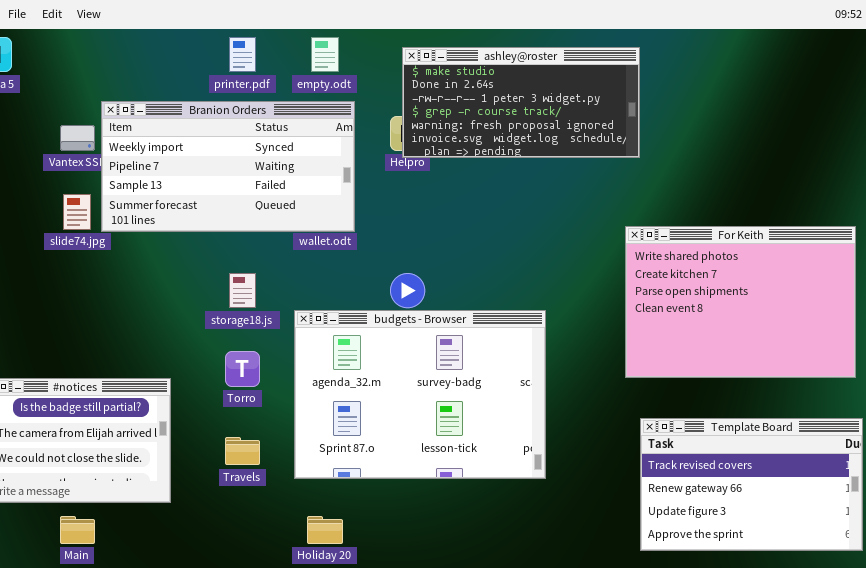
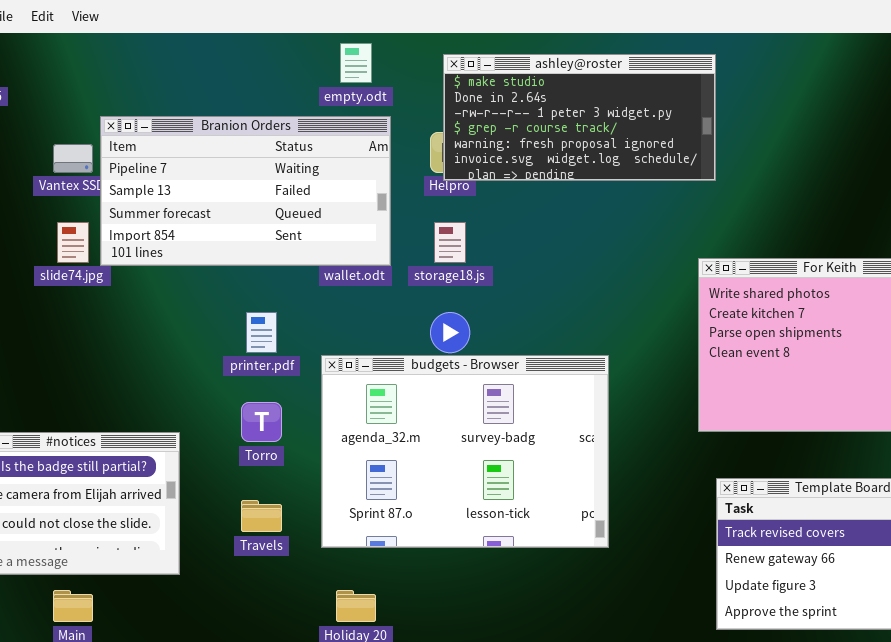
printer.pdf: [229,37,256,72] -> [246,312,277,353], moved
Branion Orders: [101,101,355,232] -> [100,116,391,266], scrolled down 1 row
storage18.js: [229,273,256,308] -> [434,222,466,263], moved

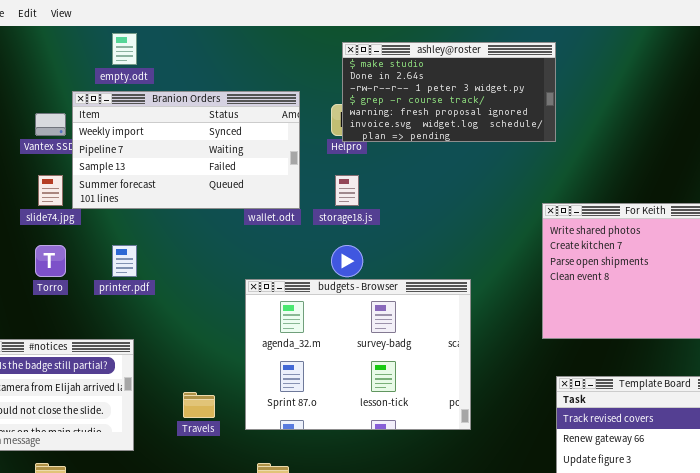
empty.odt: [340,43,372,83] -> [112,33,137,65], moved
Branion Orders: [100,116,391,266] -> [72,91,300,209], scrolled up 1 row
printer.pdf: [246,312,277,353] -> [112,245,137,277], moved
Torro: [241,402,282,442] -> [35,245,66,277], moved

